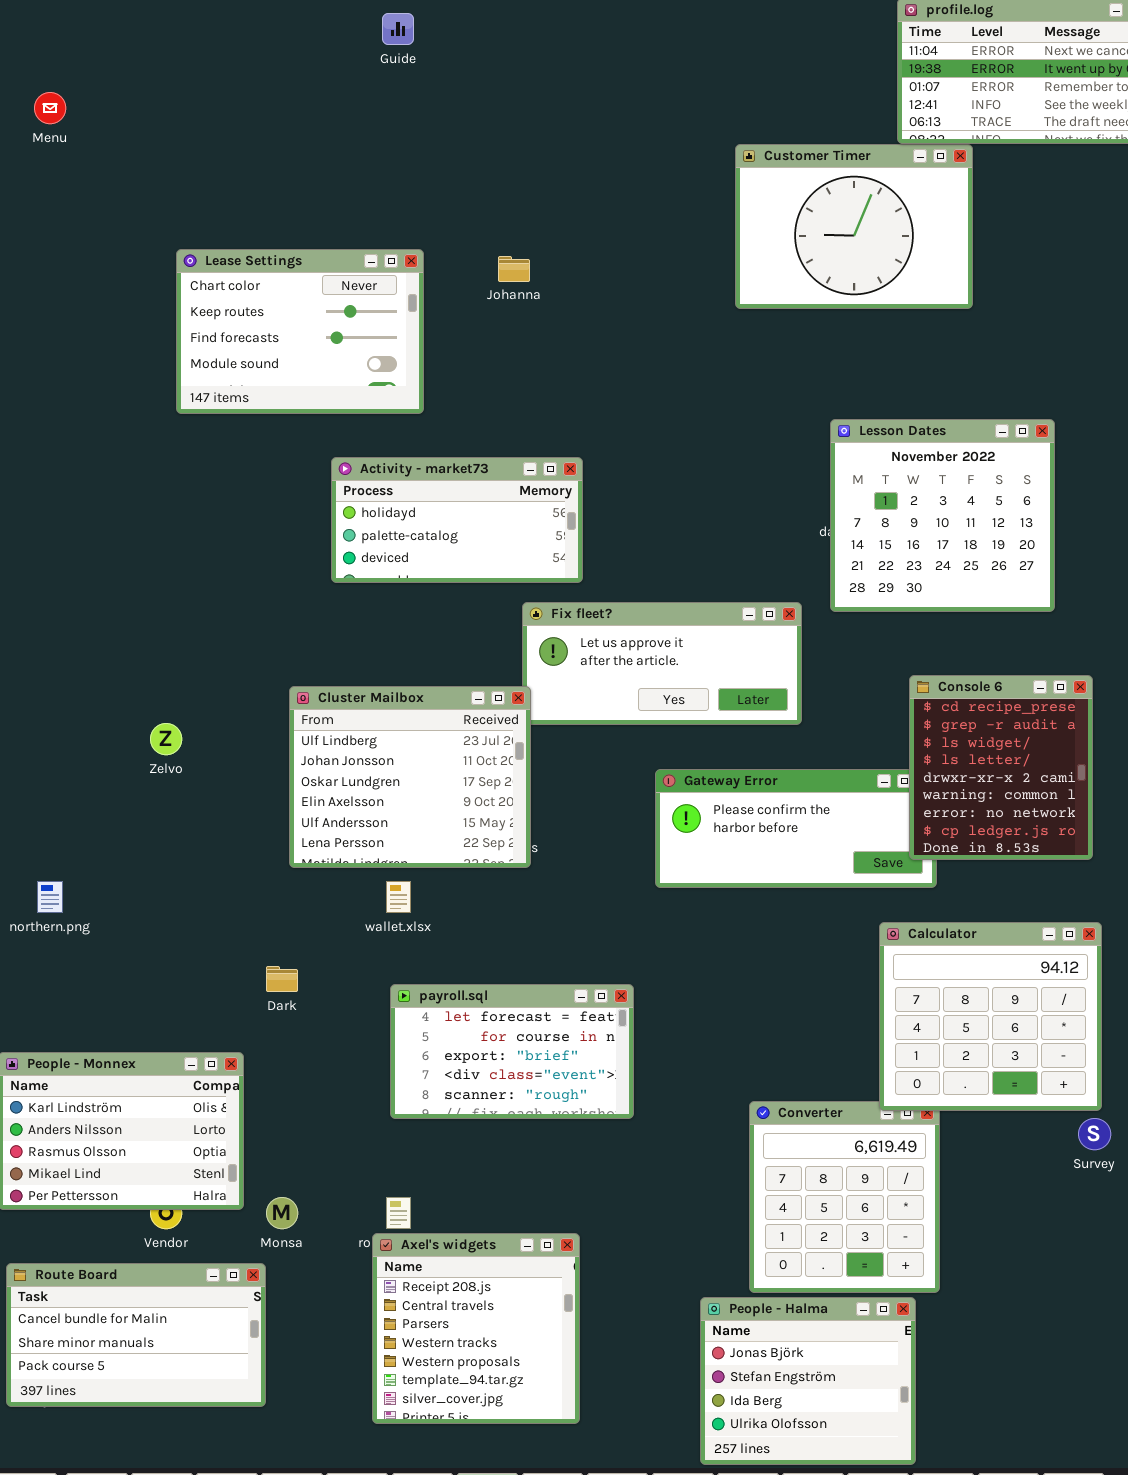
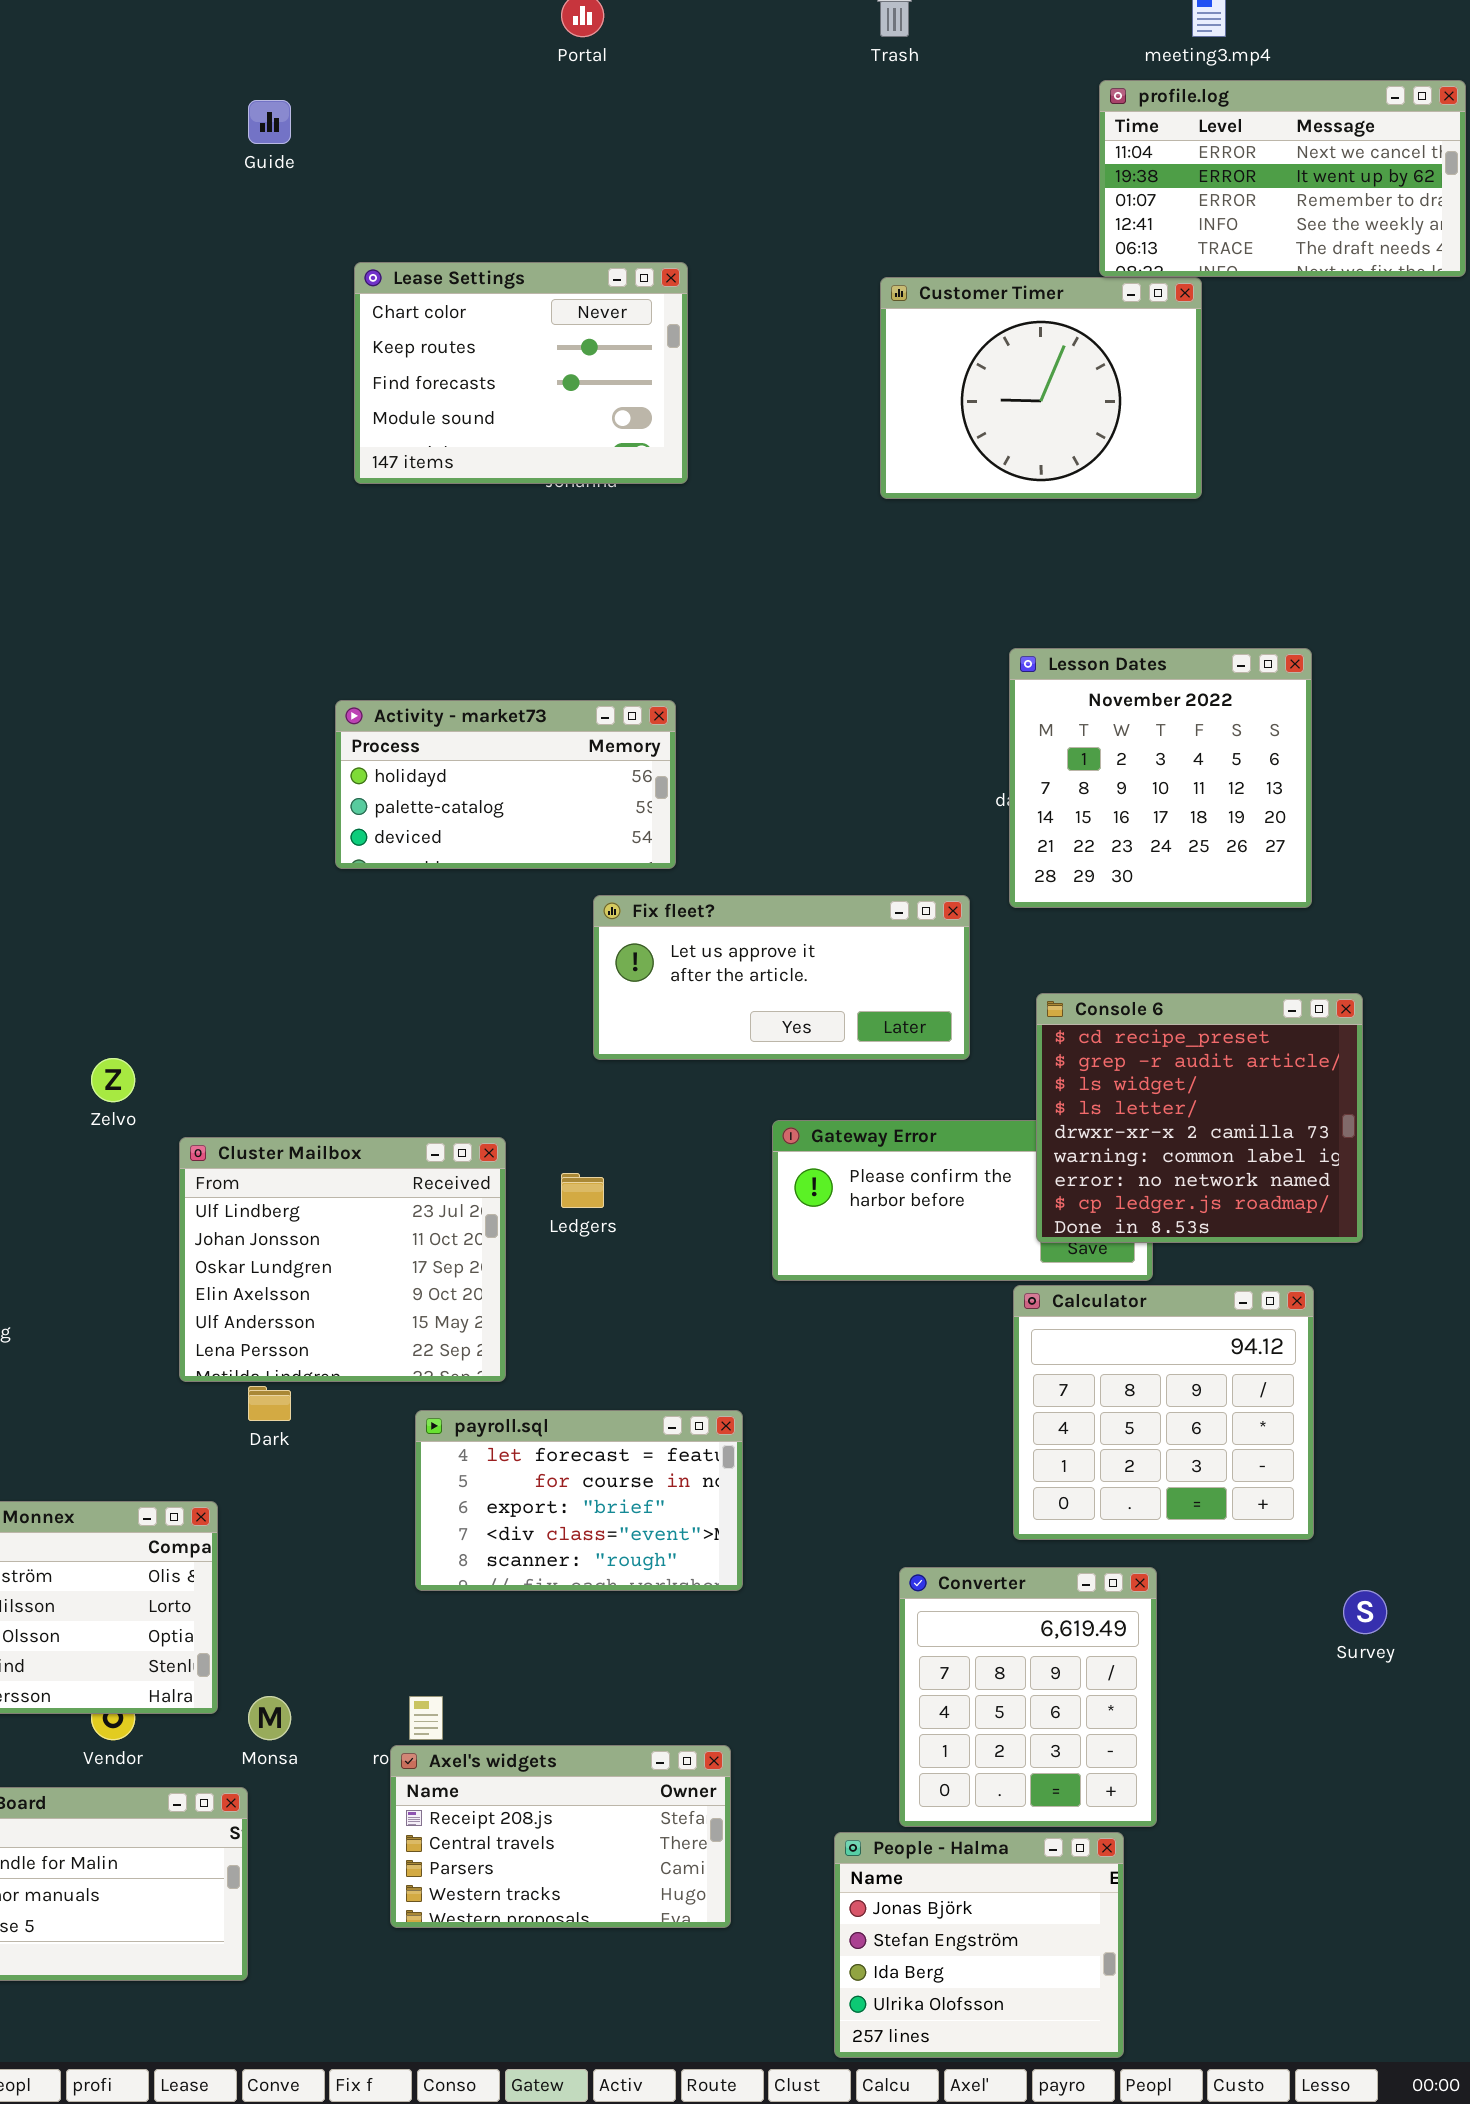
Guide: [382,13,414,45] -> [248,100,291,144], moved
Lease Settings: [176,249,424,414] -> [354,262,688,484], moved
Console 6: [909,675,1093,860] -> [1036,993,1363,1243], resized
Cluster Mailbox: [289,686,531,868] -> [179,1137,506,1382], moved
Calculator: [879,922,1102,1111] -> [1013,1285,1314,1540], moved
Axel's widgets: [372,1233,580,1424] -> [390,1745,731,1928], resized

